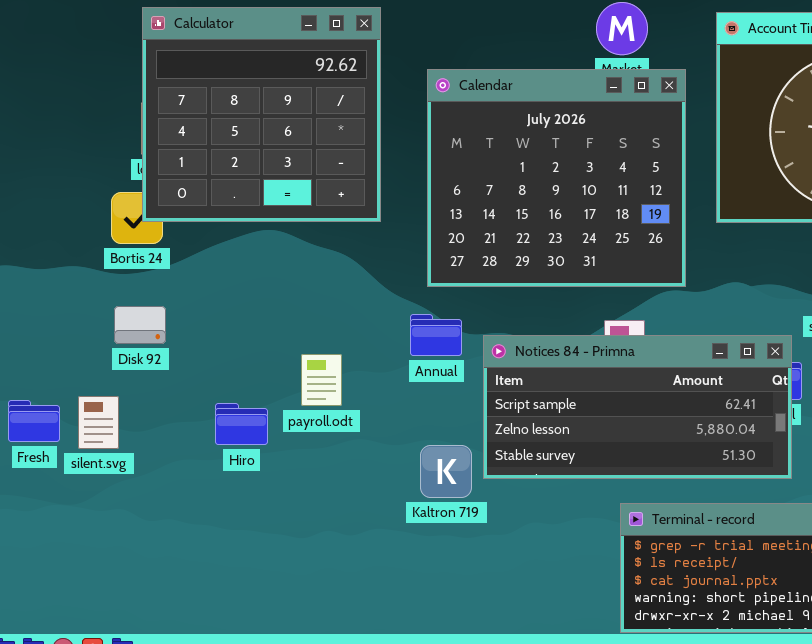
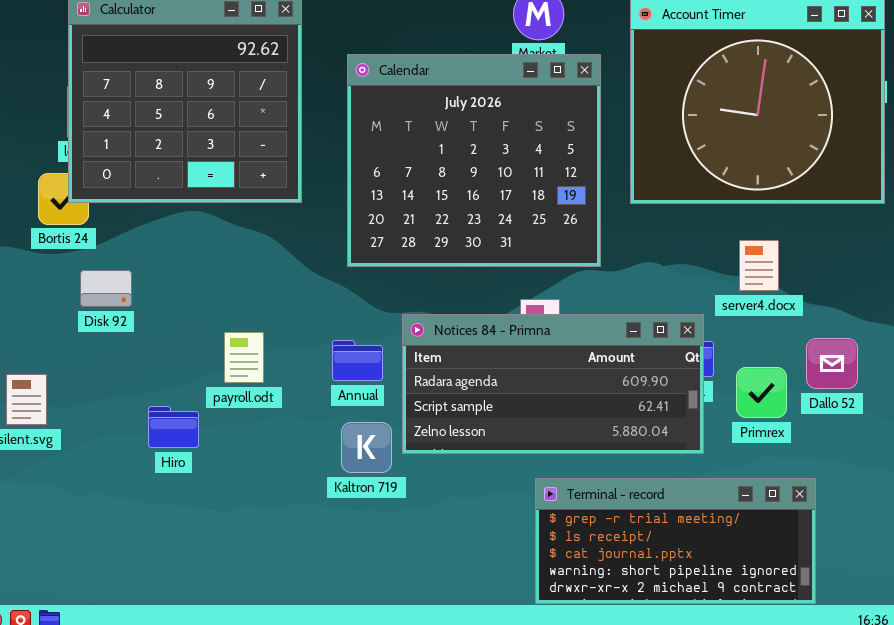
Disk 92: [114,306,166,344] -> [80,270,132,307], moved
Annual: [410,314,462,356] -> [332,340,383,381], moved
Notices 84 - Primna: [483,335,792,479] -> [402,314,704,454], scrolled up 1 row
Hiro: [215,403,268,445] -> [148,406,199,448], moved

